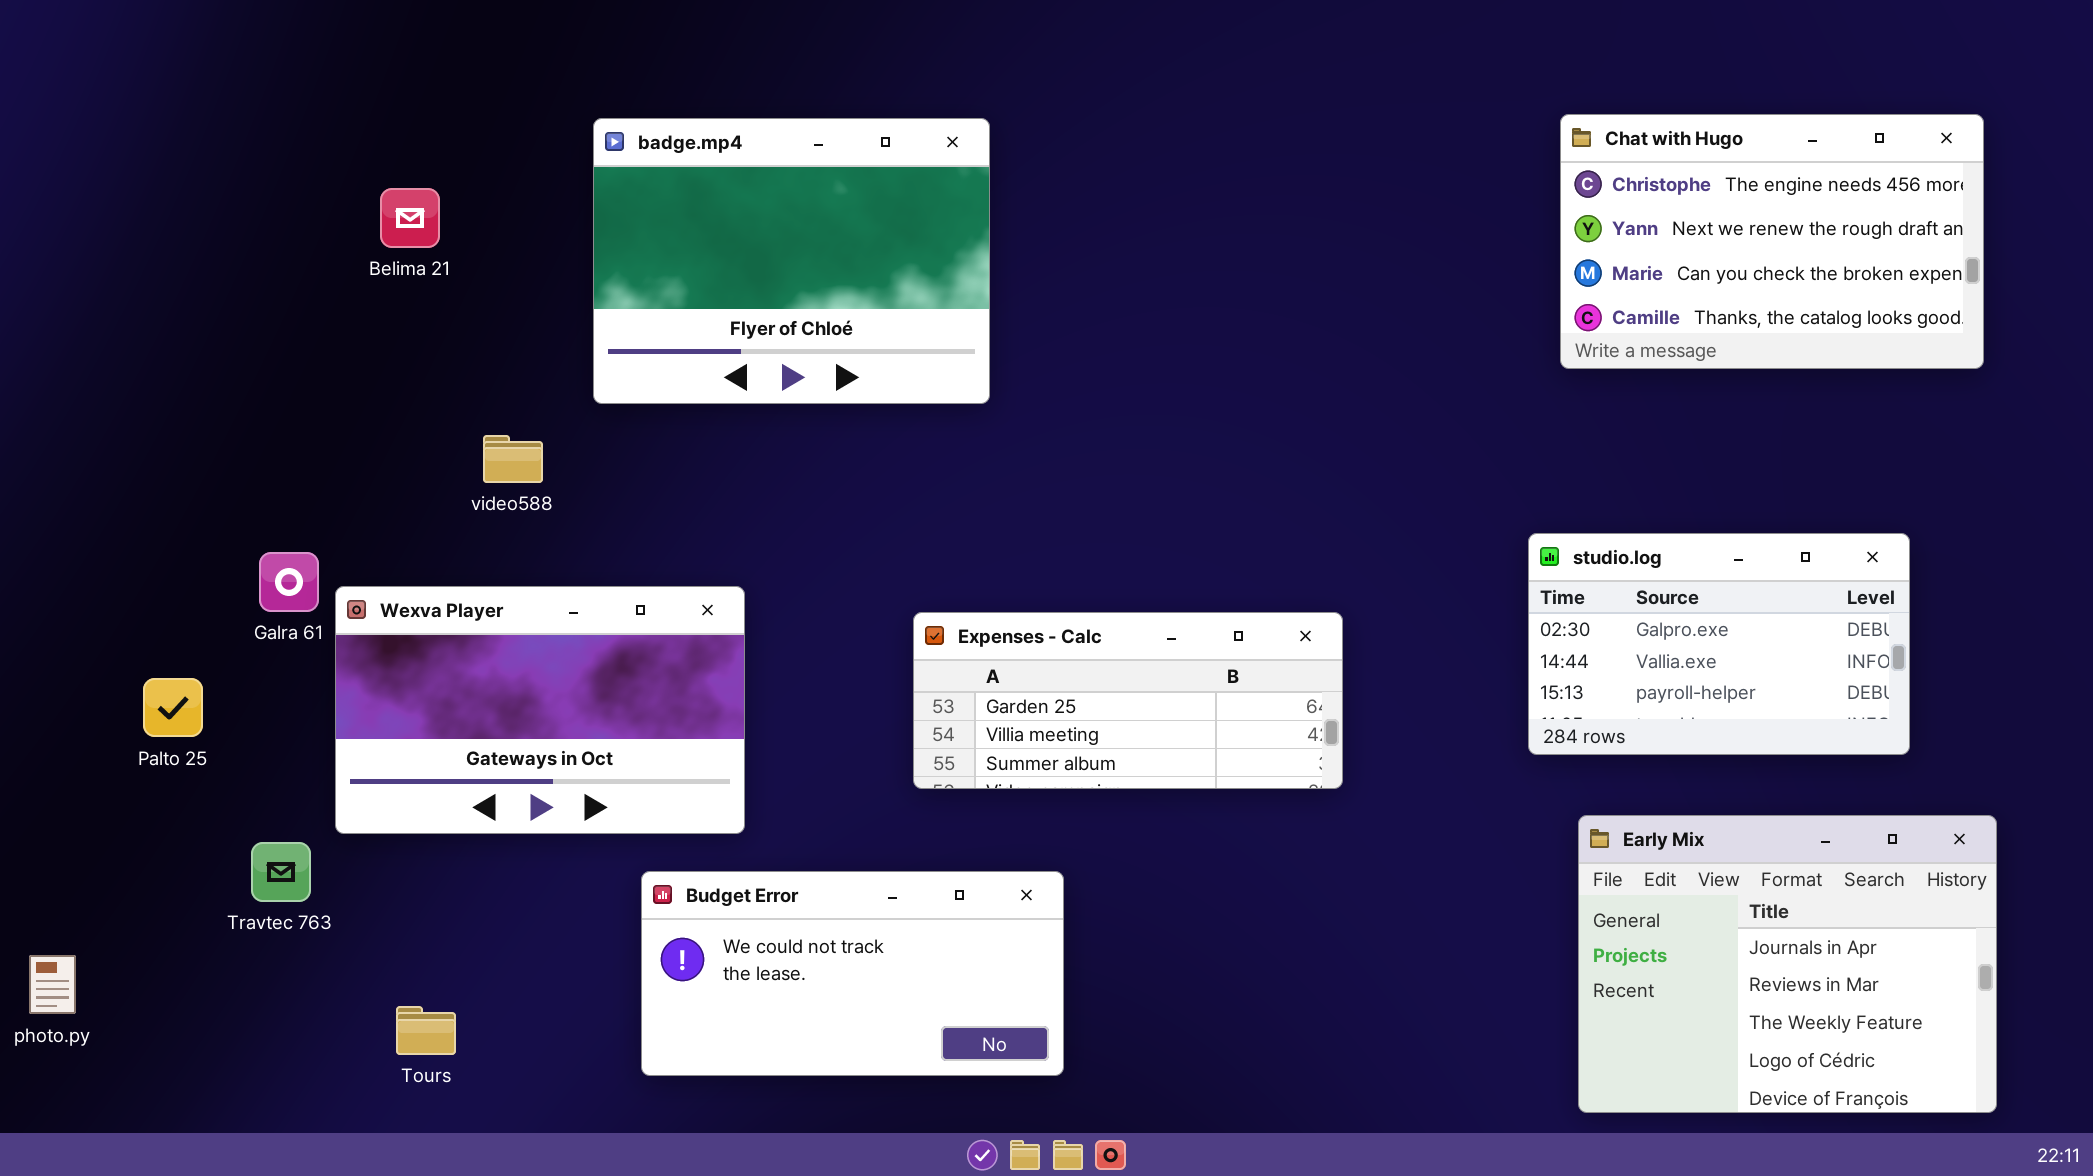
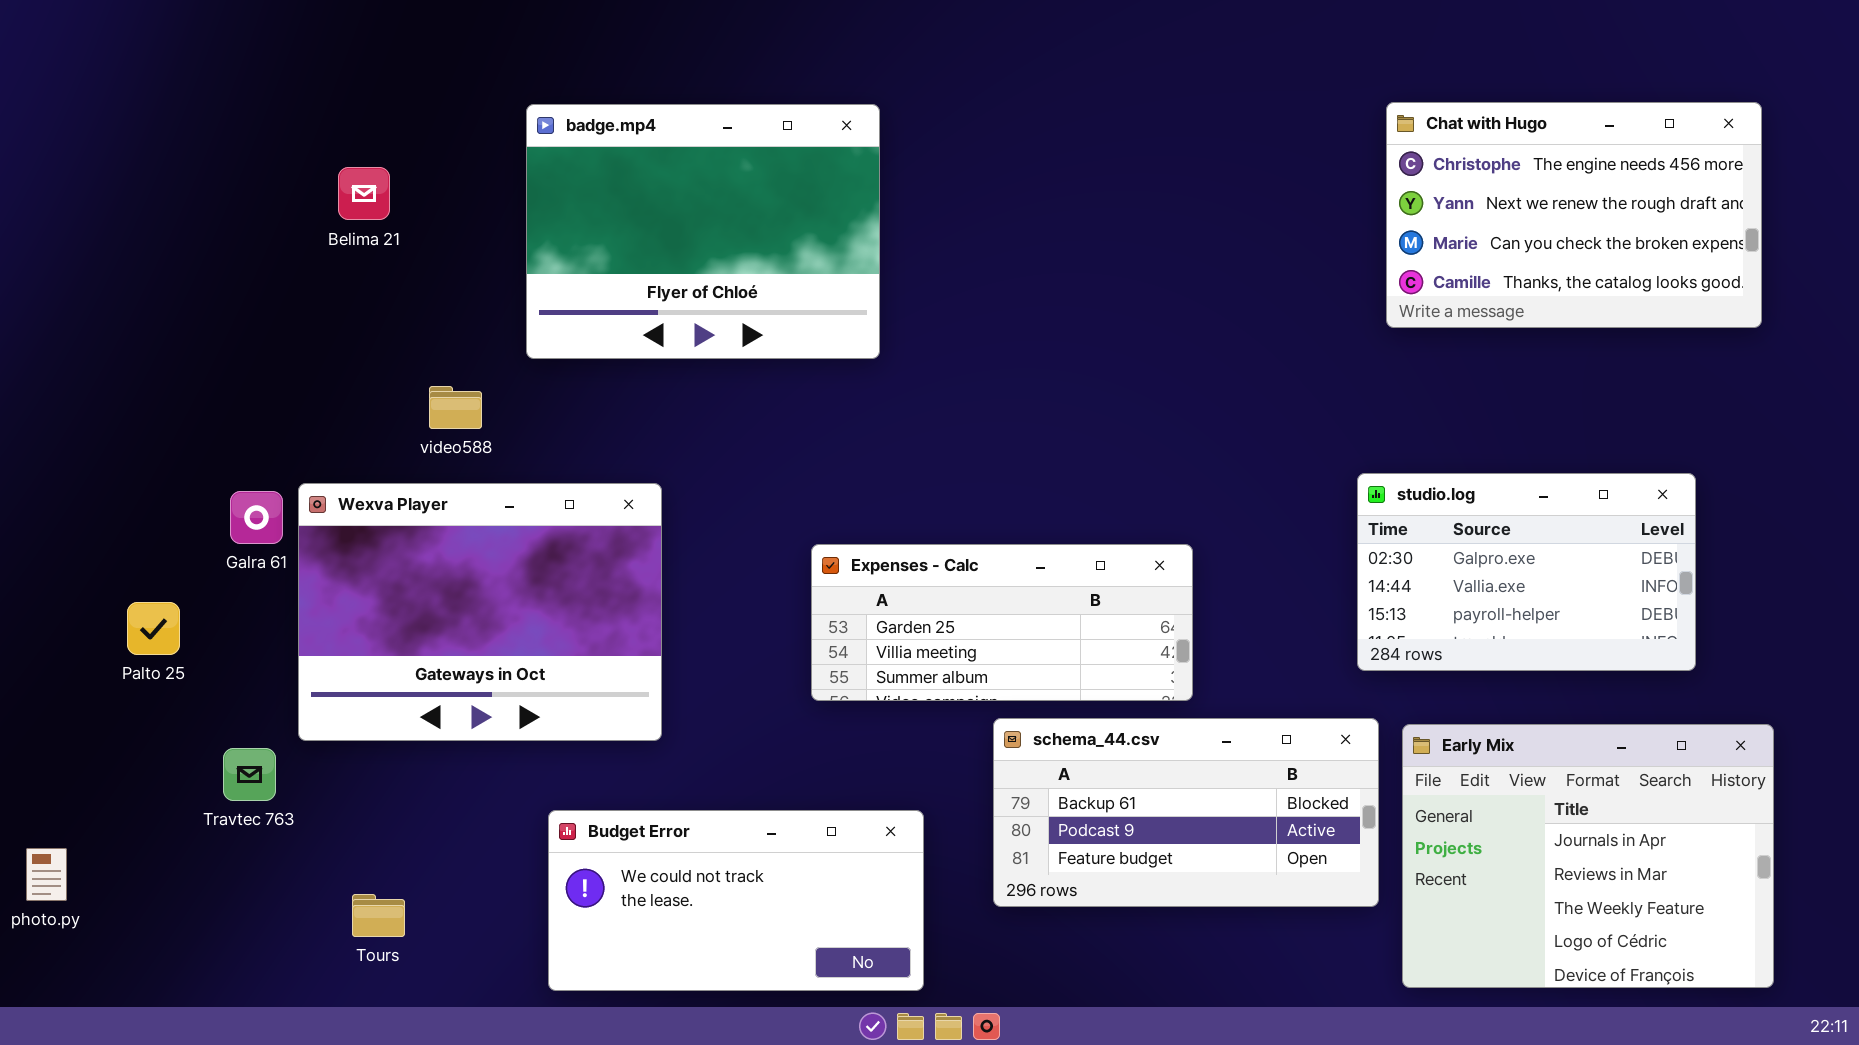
Wexva Player: [335,586,745,834] -> [298,483,662,741], resized
schema_44.csv: none -> [993,718,1379,907], opened
Budget Error: [641,871,1064,1076] -> [548,810,924,991], moved

